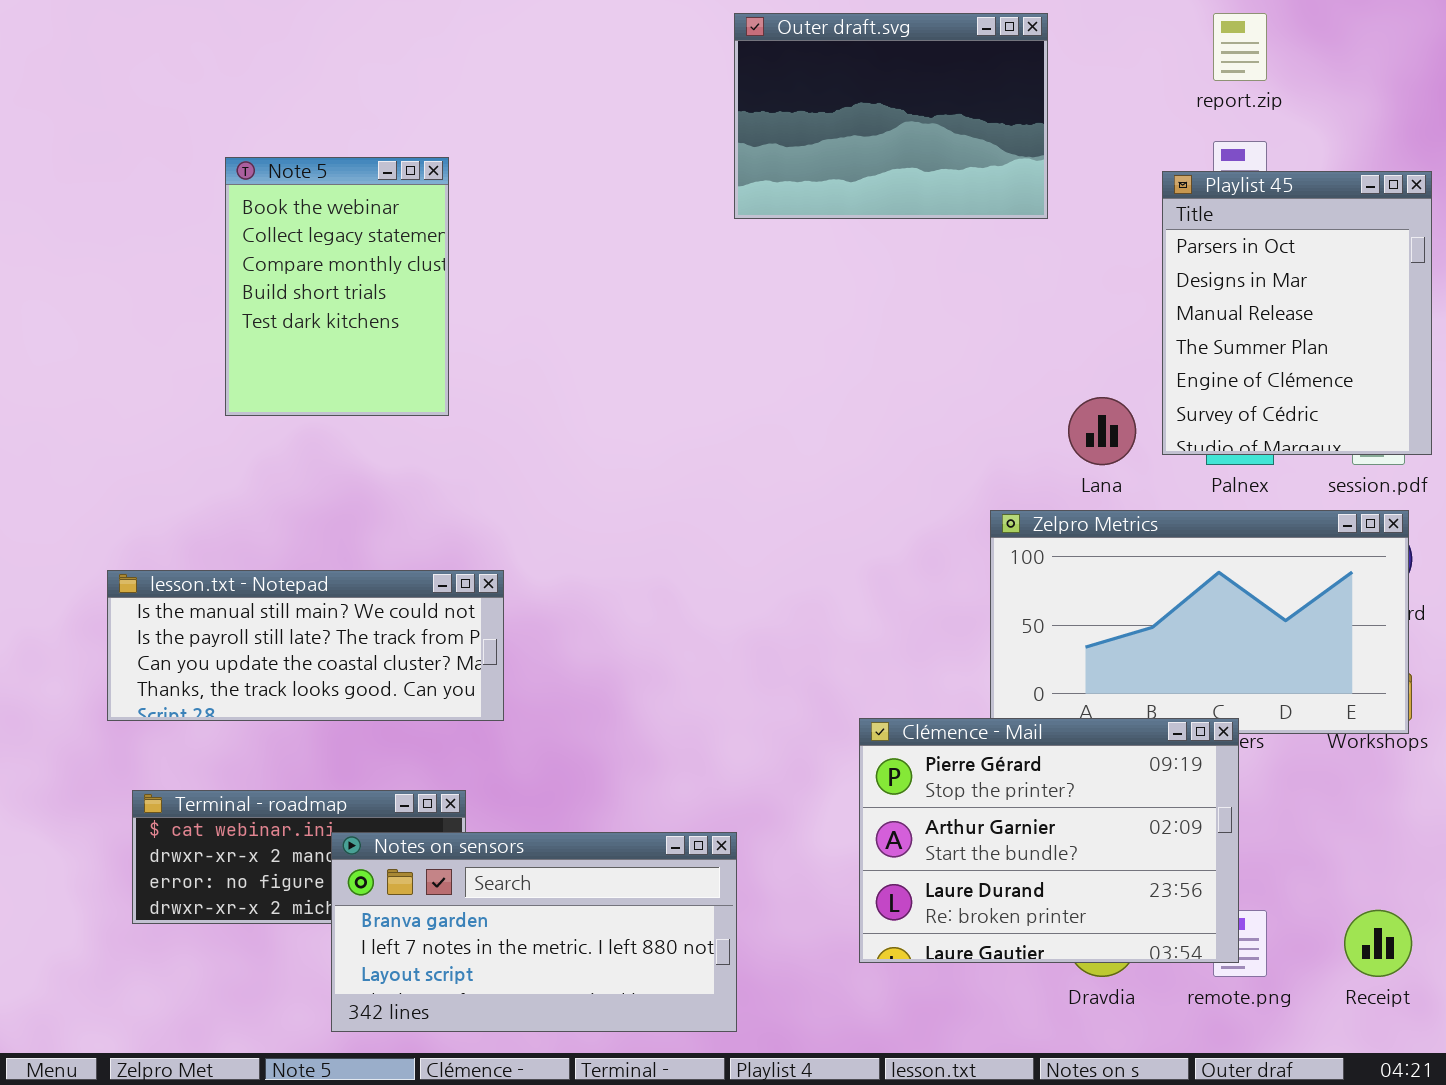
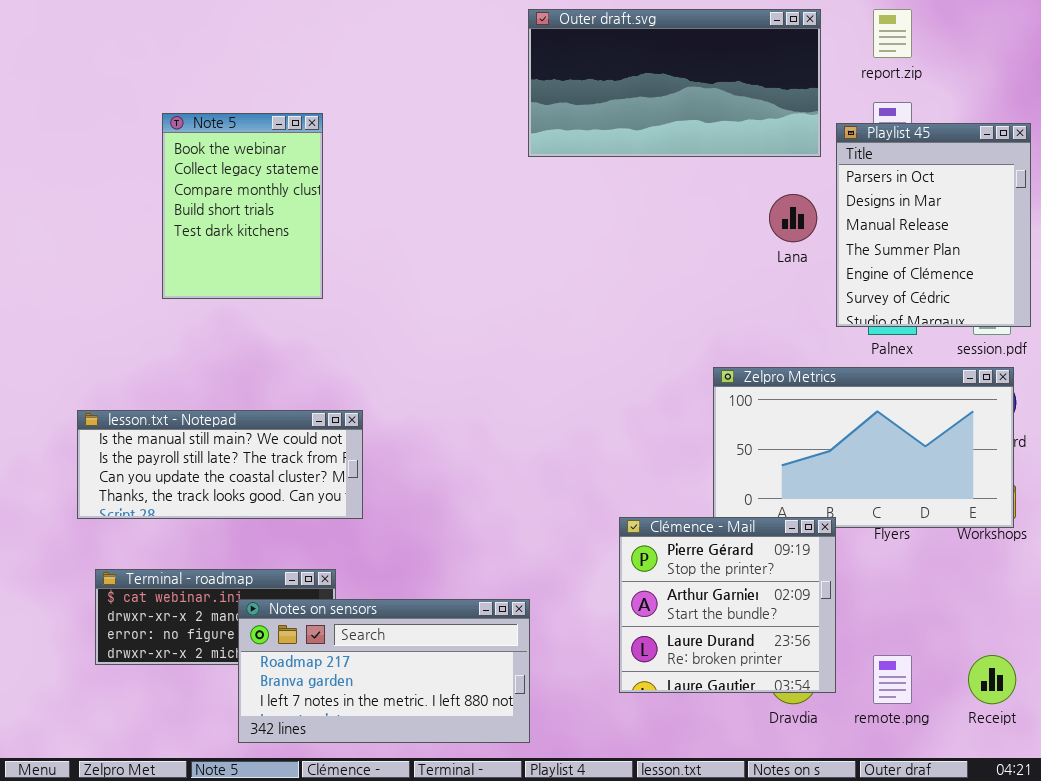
Outer draft.svg: [734,13,1048,219] -> [528,9,821,157], resized
Lana: [1068,397,1136,465] -> [769,194,817,242], moved
Clémence - Mail: [859,718,1239,963] -> [619,517,836,693], resized
Notes on sensors: [331,832,737,1032] -> [238,599,530,743], scrolled up 1 row

